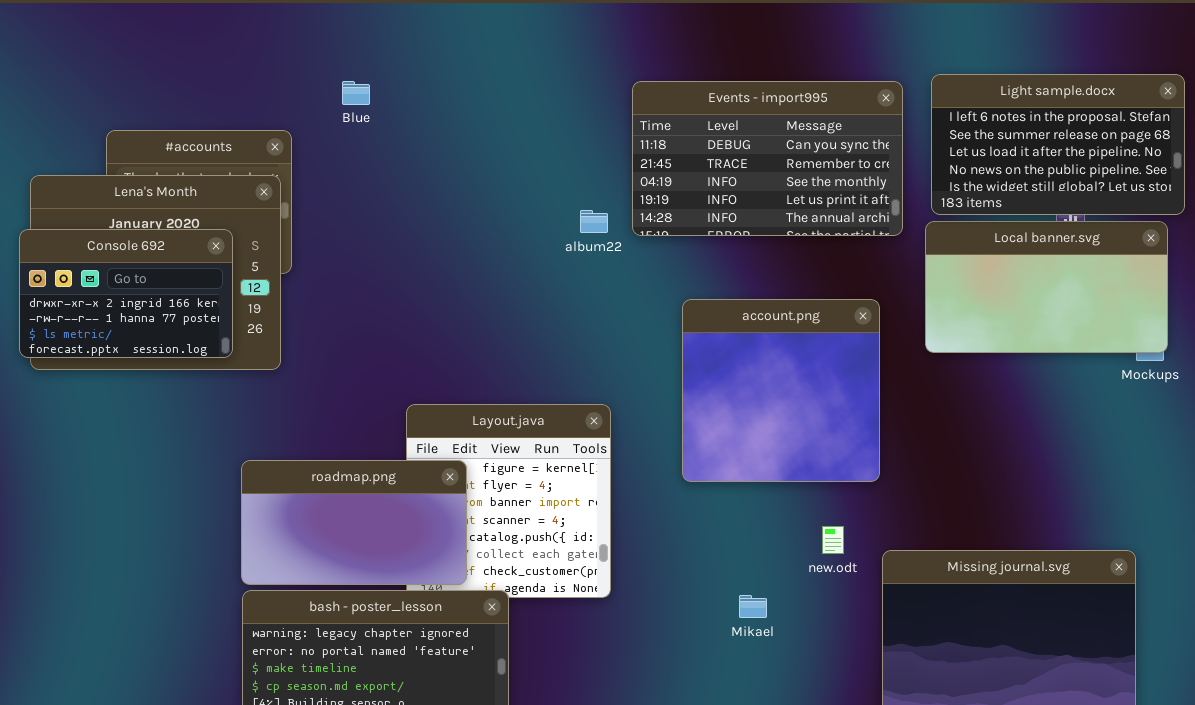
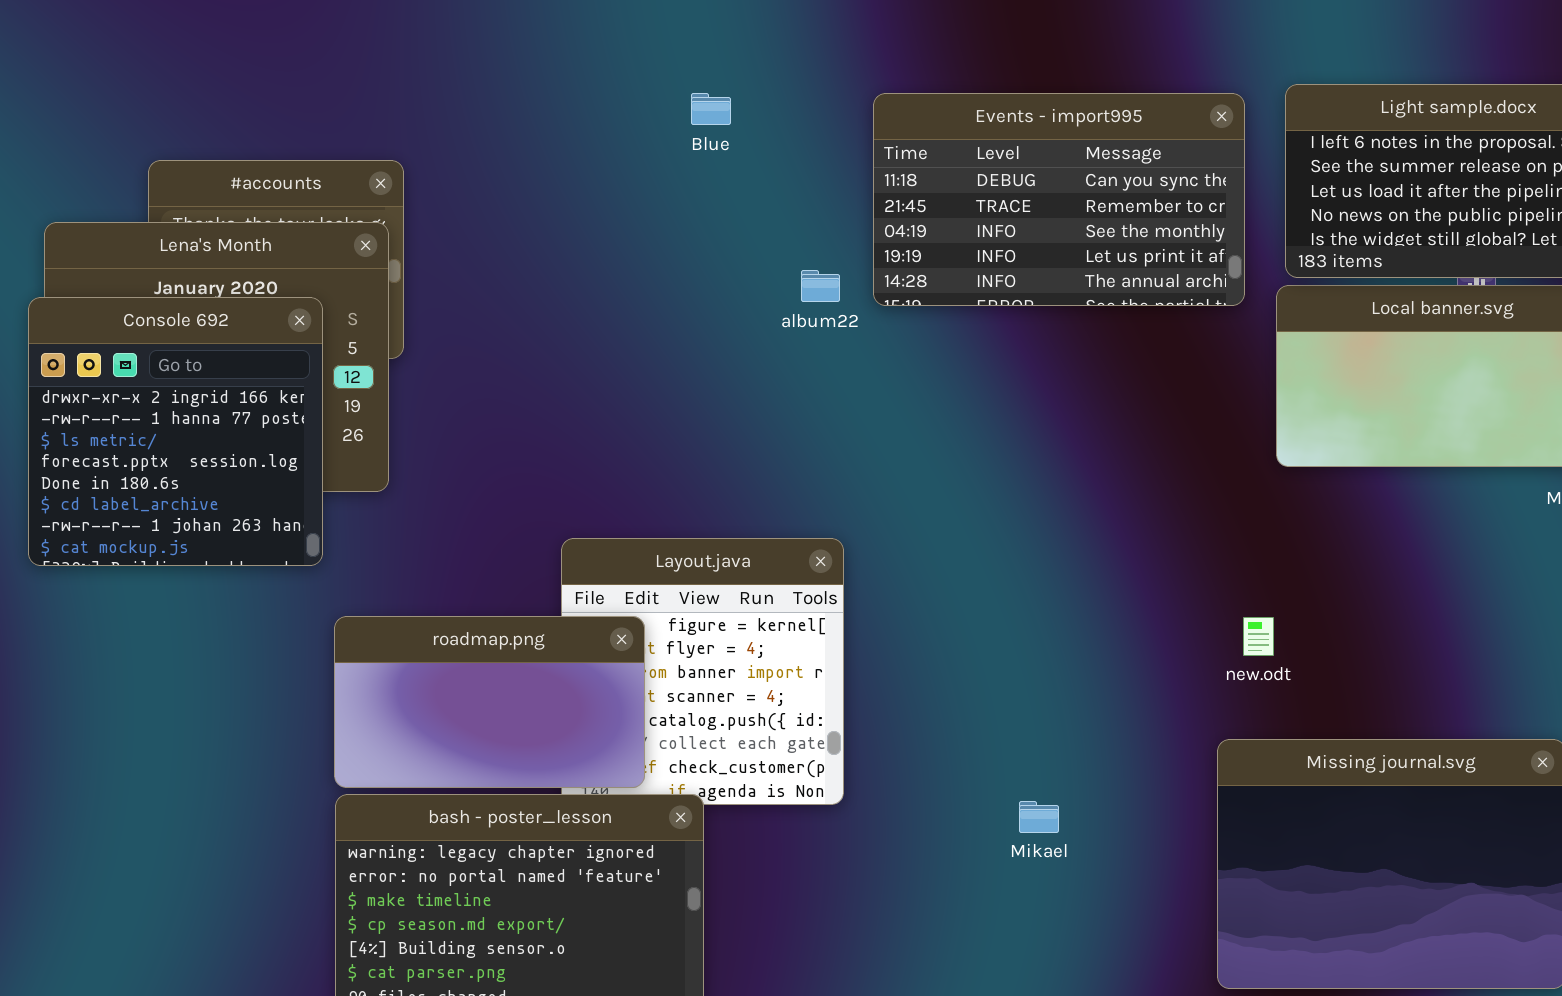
Blue: [342,81,370,105] -> [691,93,731,125], moved
Console 692: [19,229,233,358] -> [28,297,323,566], resized
account.png: [682,299,880,482] -> none, closed
new.odt: [822,526,844,554] -> [1243,617,1274,656], moved

